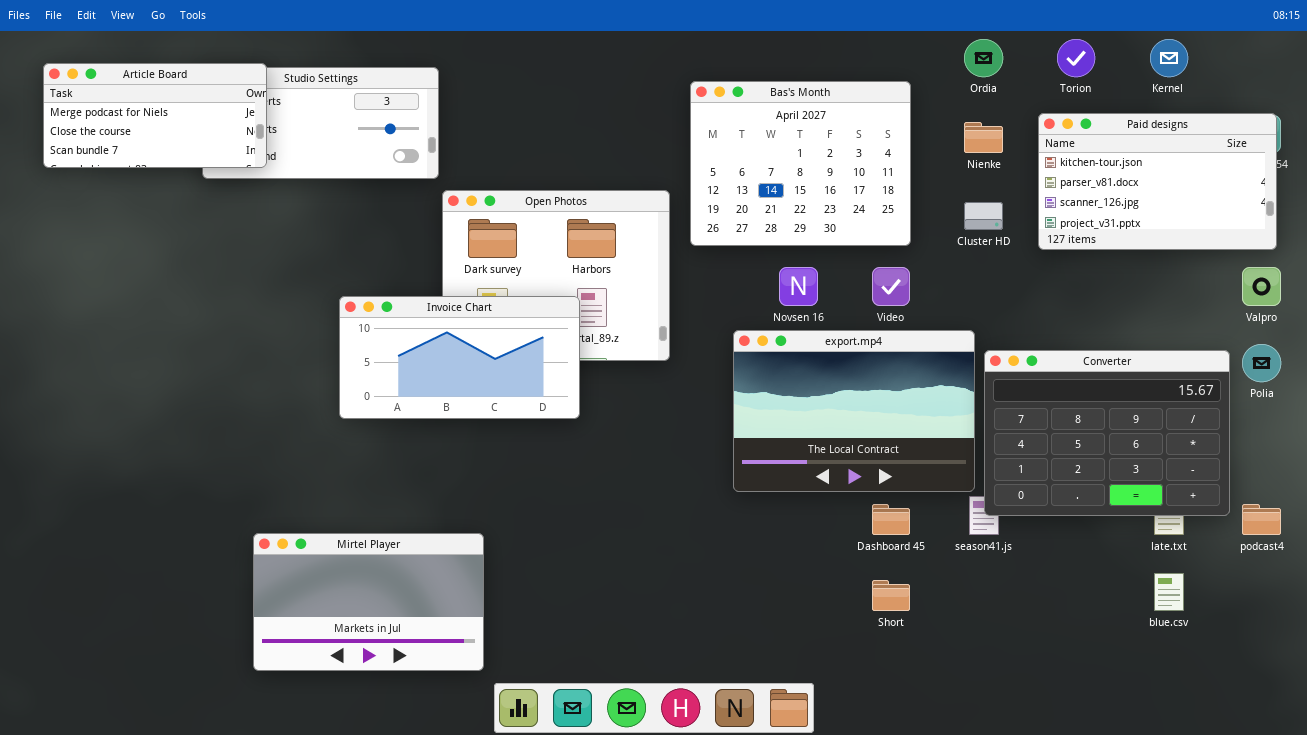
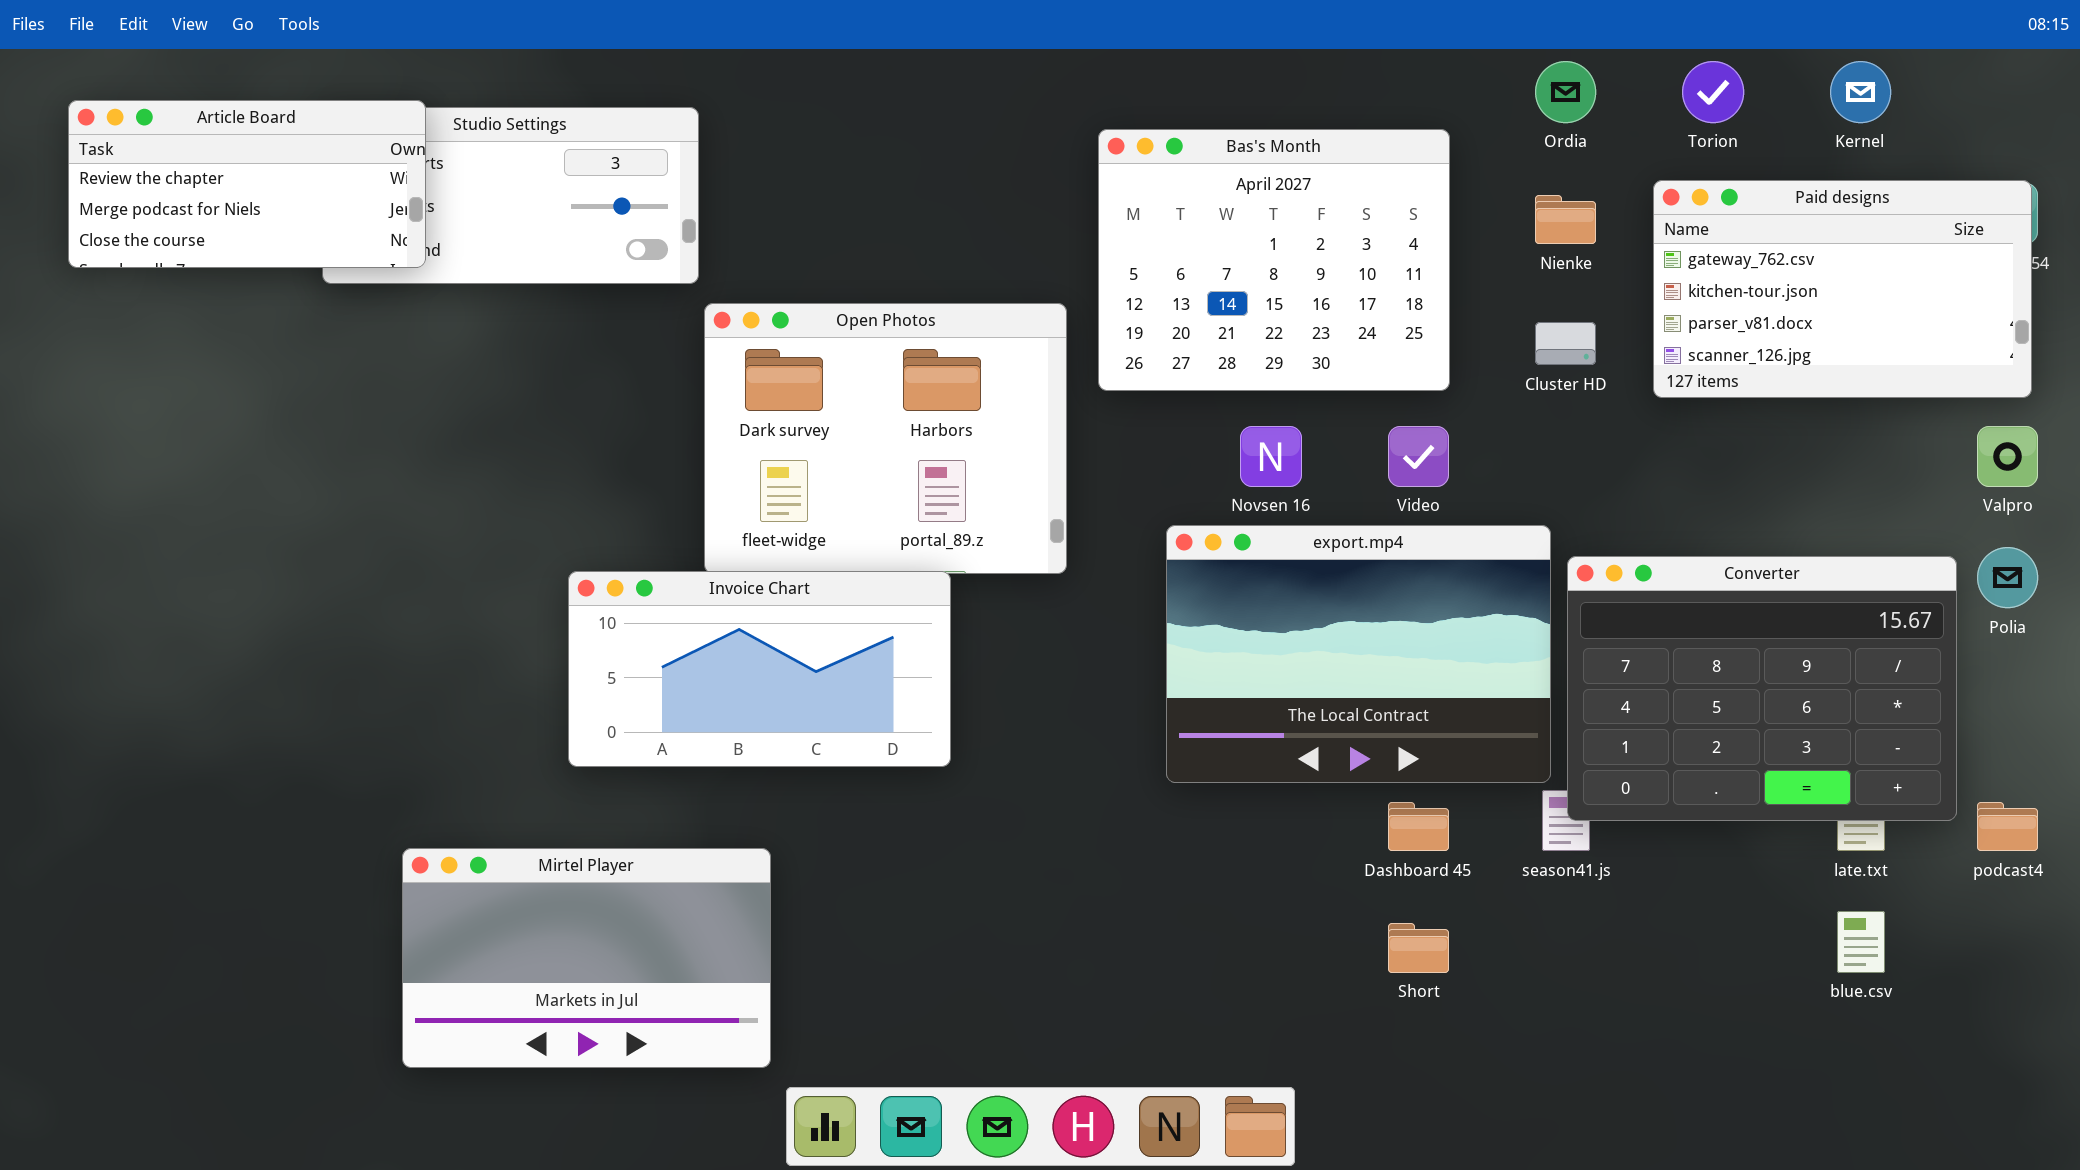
Article Board: [43,63,267,168] -> [68,100,426,268], scrolled up 1 row
Paid designs: [1038,113,1277,250] -> [1653,180,2032,398], scrolled up 1 row
Invoice Chart: [339,296,580,419] -> [568,571,951,767], moved

